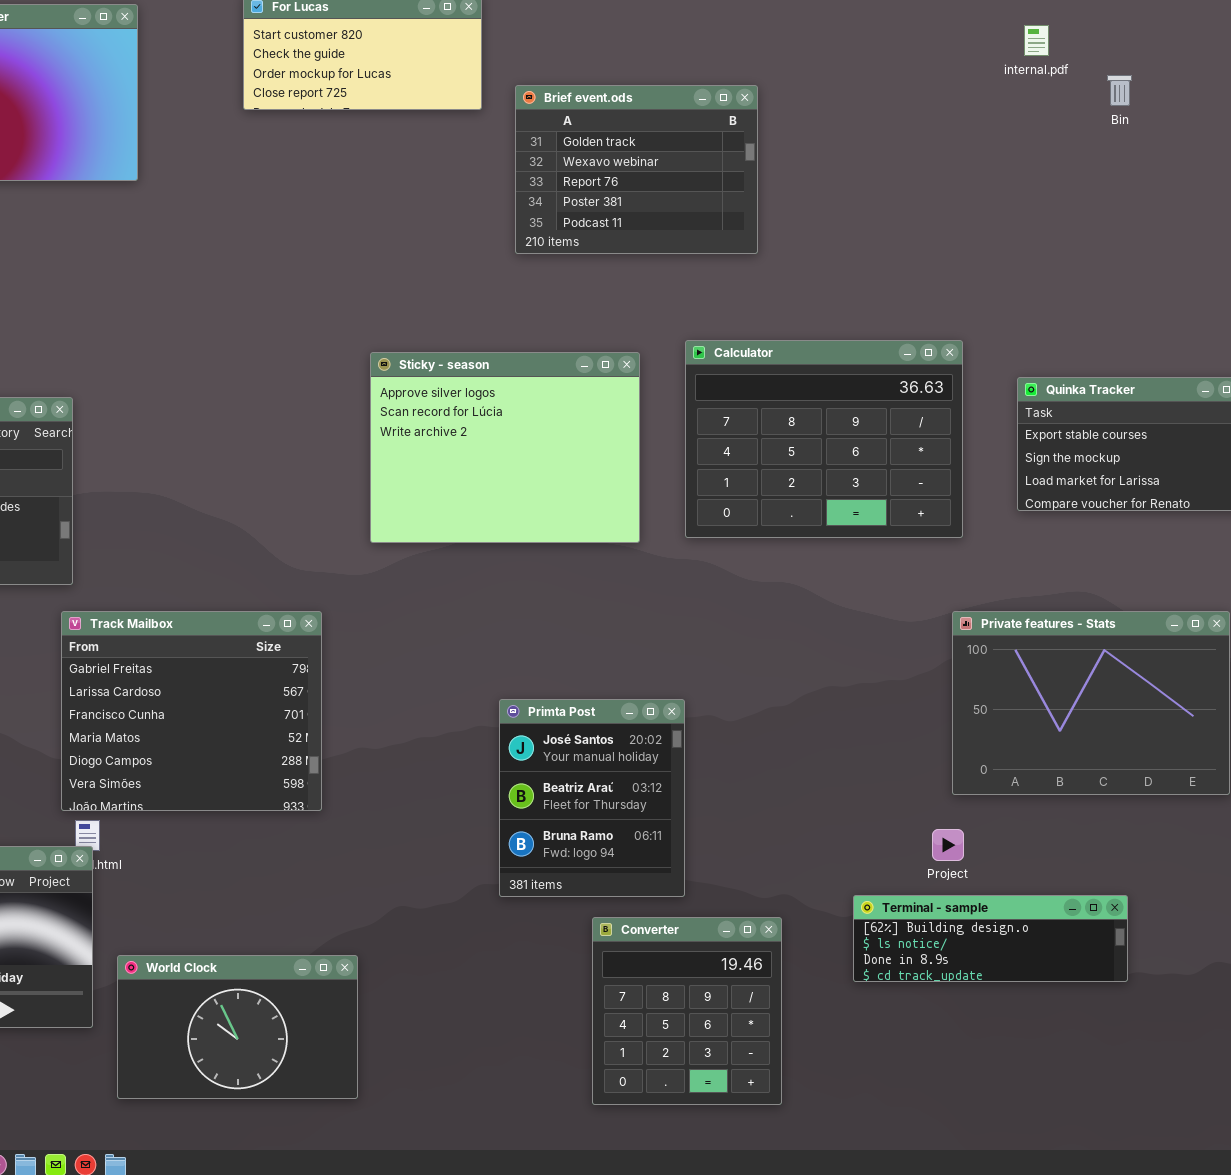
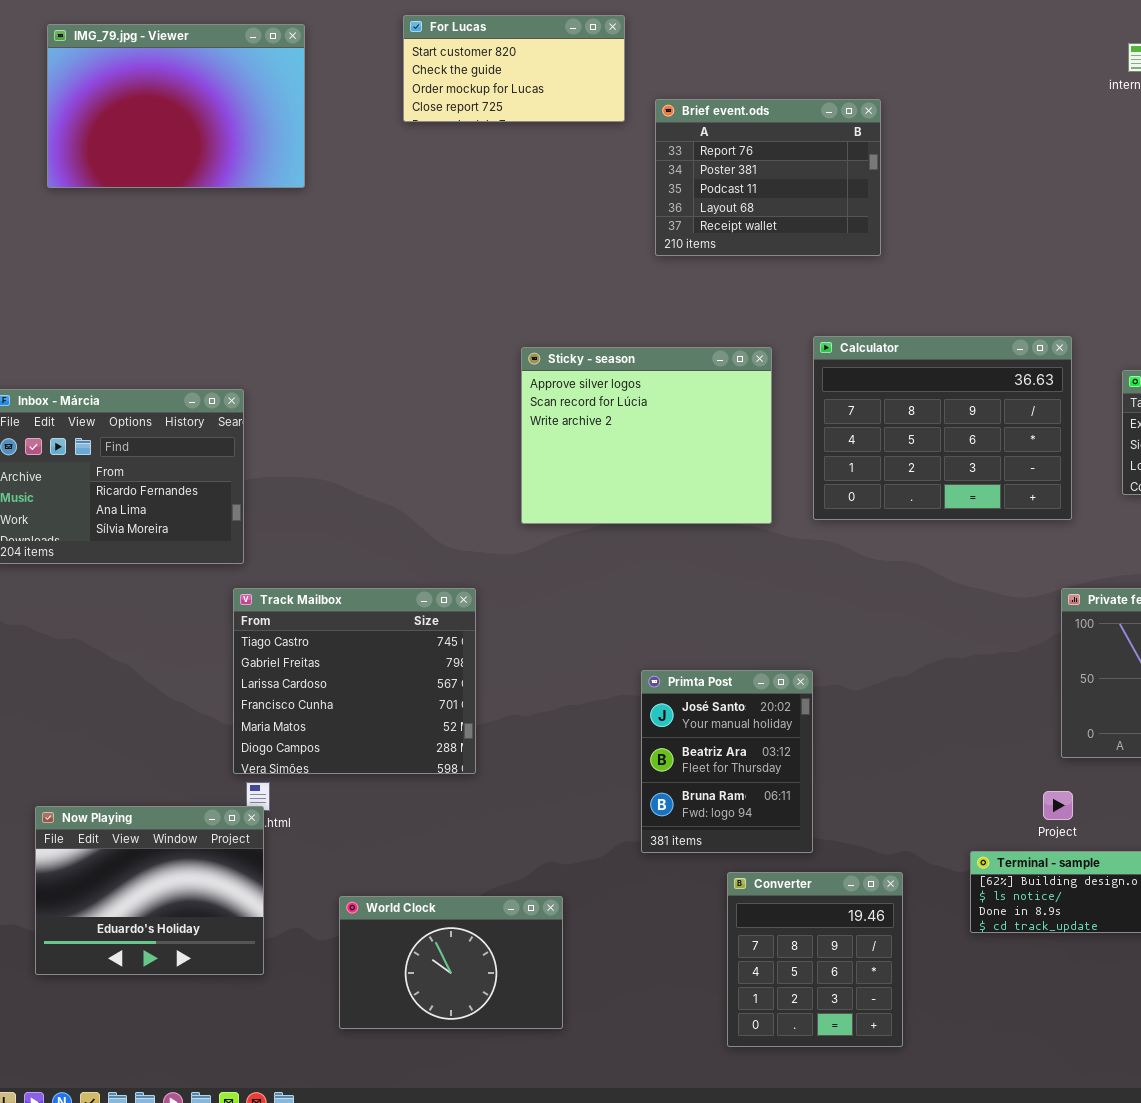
Brief event.ods: [515,85,758,254] -> [655,99,881,256], scrolled down 2 rows
Track Mailbox: [61,611,322,811] -> [233,588,476,774], scrolled up 1 row
World Clock: [117,955,358,1099] -> [339,896,563,1029], moved

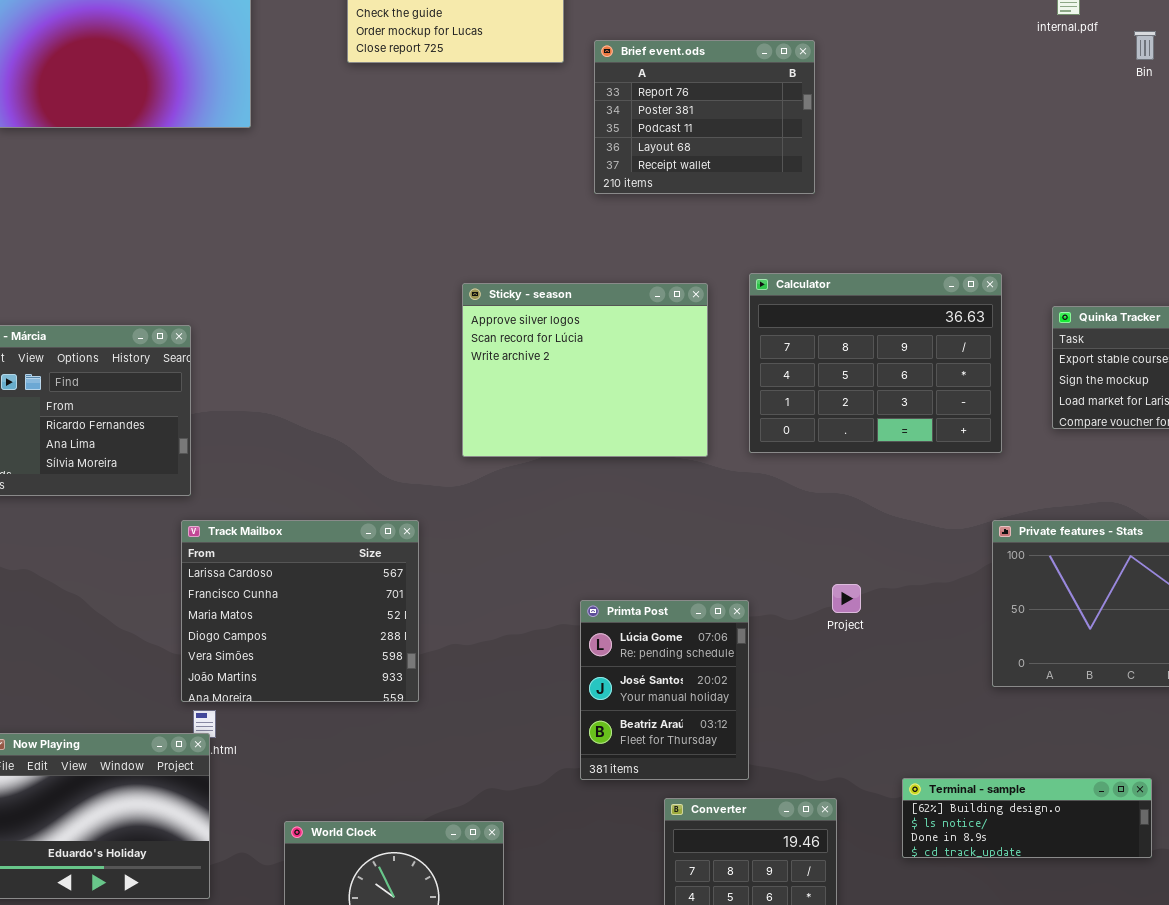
Track Mailbox: [233,588,476,774] -> [181,520,419,702], scrolled down 2 rows
Primta Post: [641,670,813,853] -> [580,600,749,780], scrolled up 1 row
Project: [1043,791,1073,820] -> [832,584,861,613], moved

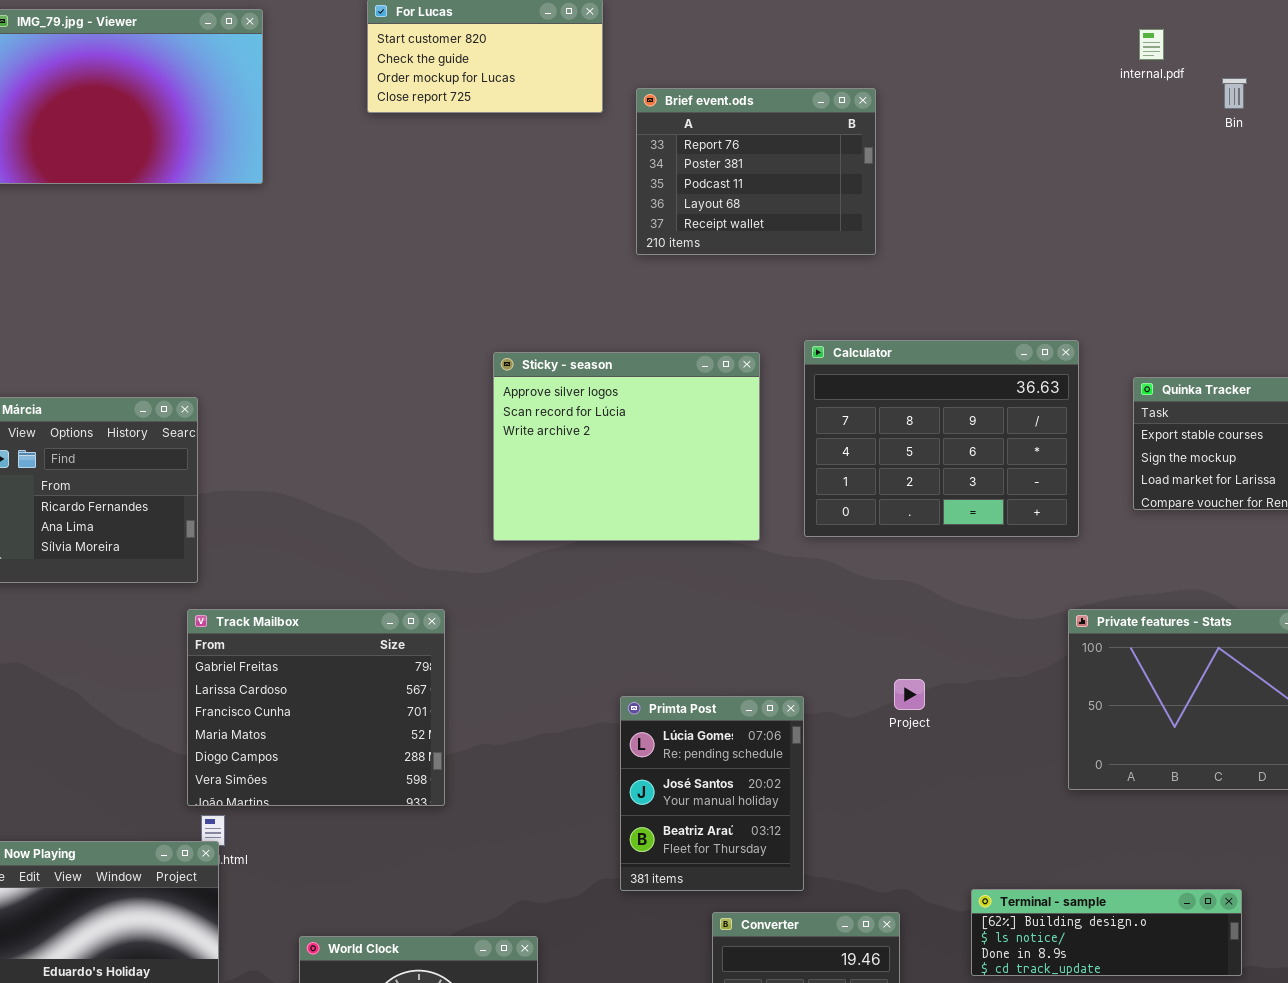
Track Mailbox: [181,520,419,702] -> [187,609,445,806], scrolled up 1 row

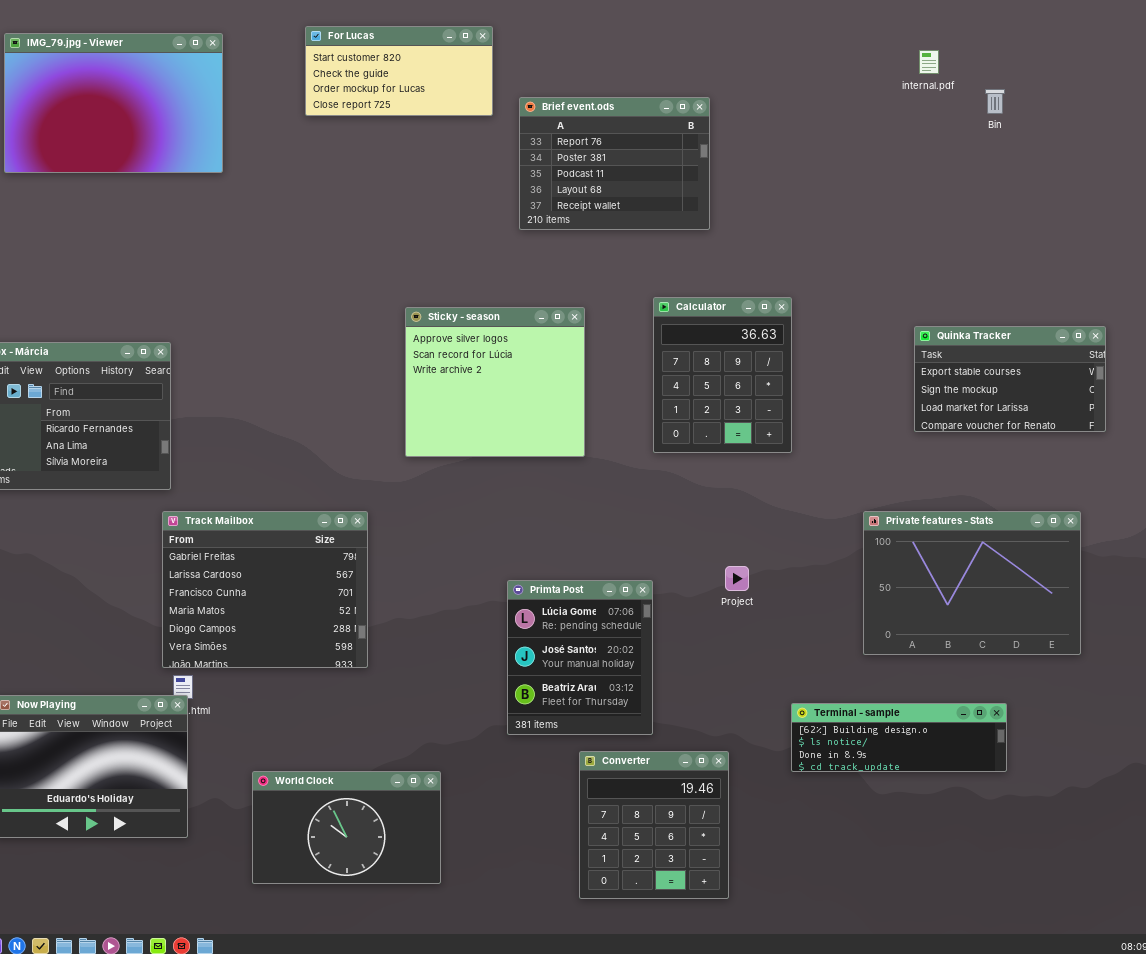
Calculator: [804,340,1079,537] -> [653,297,792,453], resized
Sticky - season: [493,352,760,541] -> [405,307,585,457], resized
Terminal - sample: [971,889,1242,976] -> [791,703,1007,772], moved

